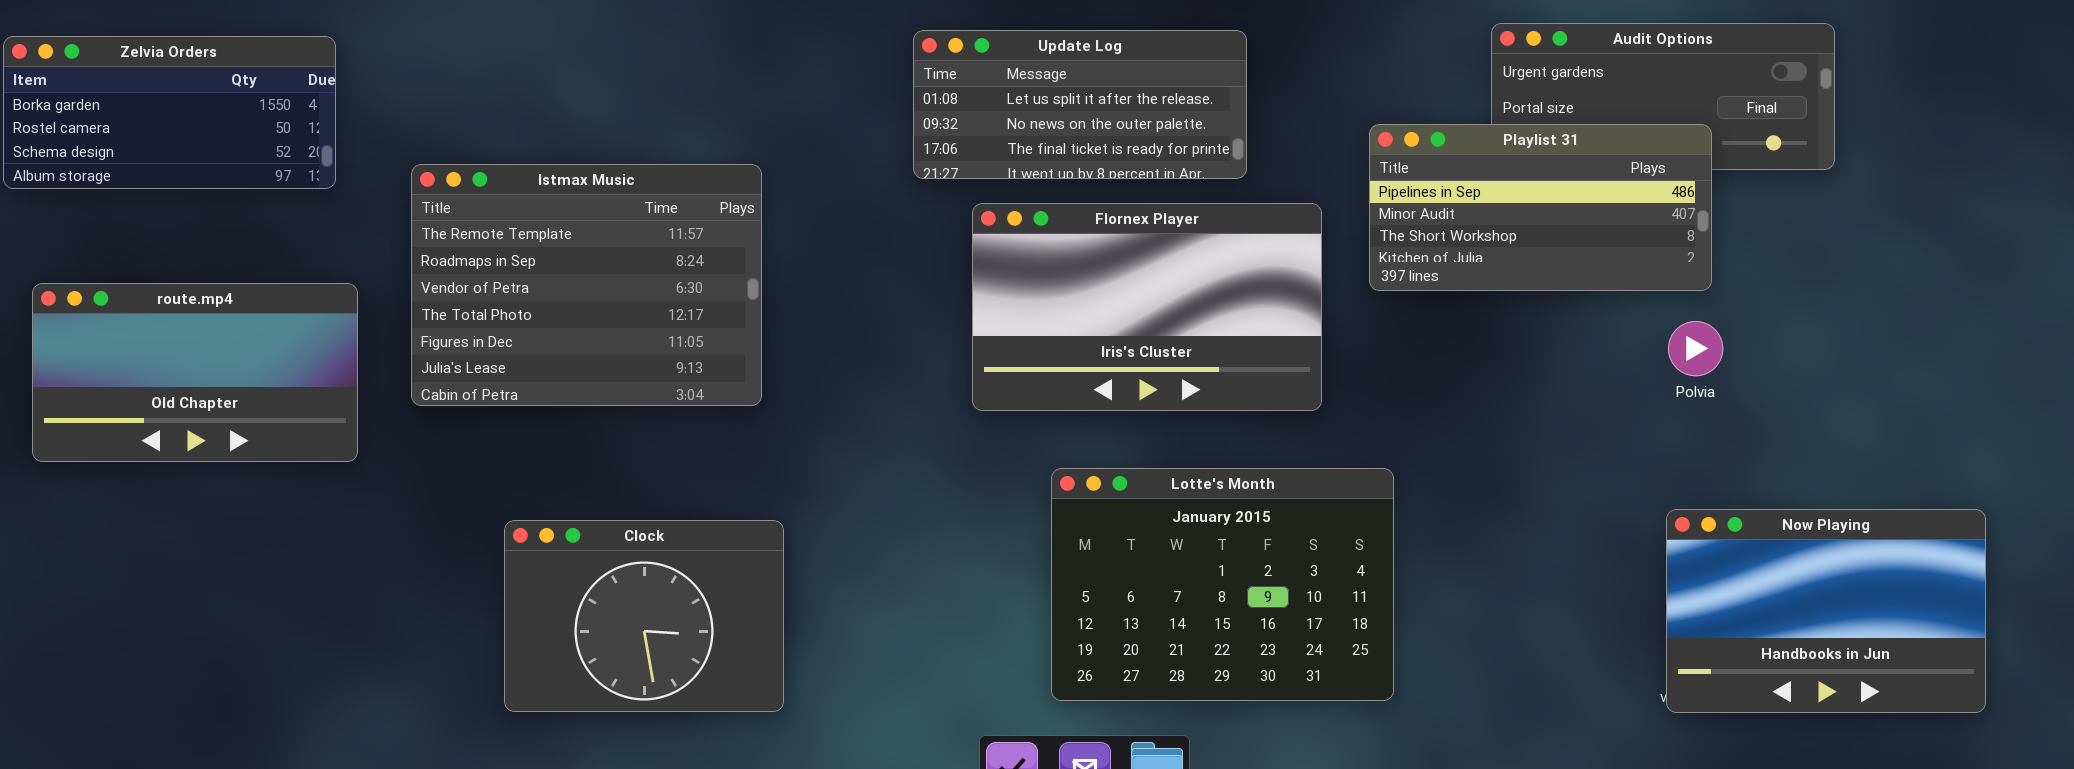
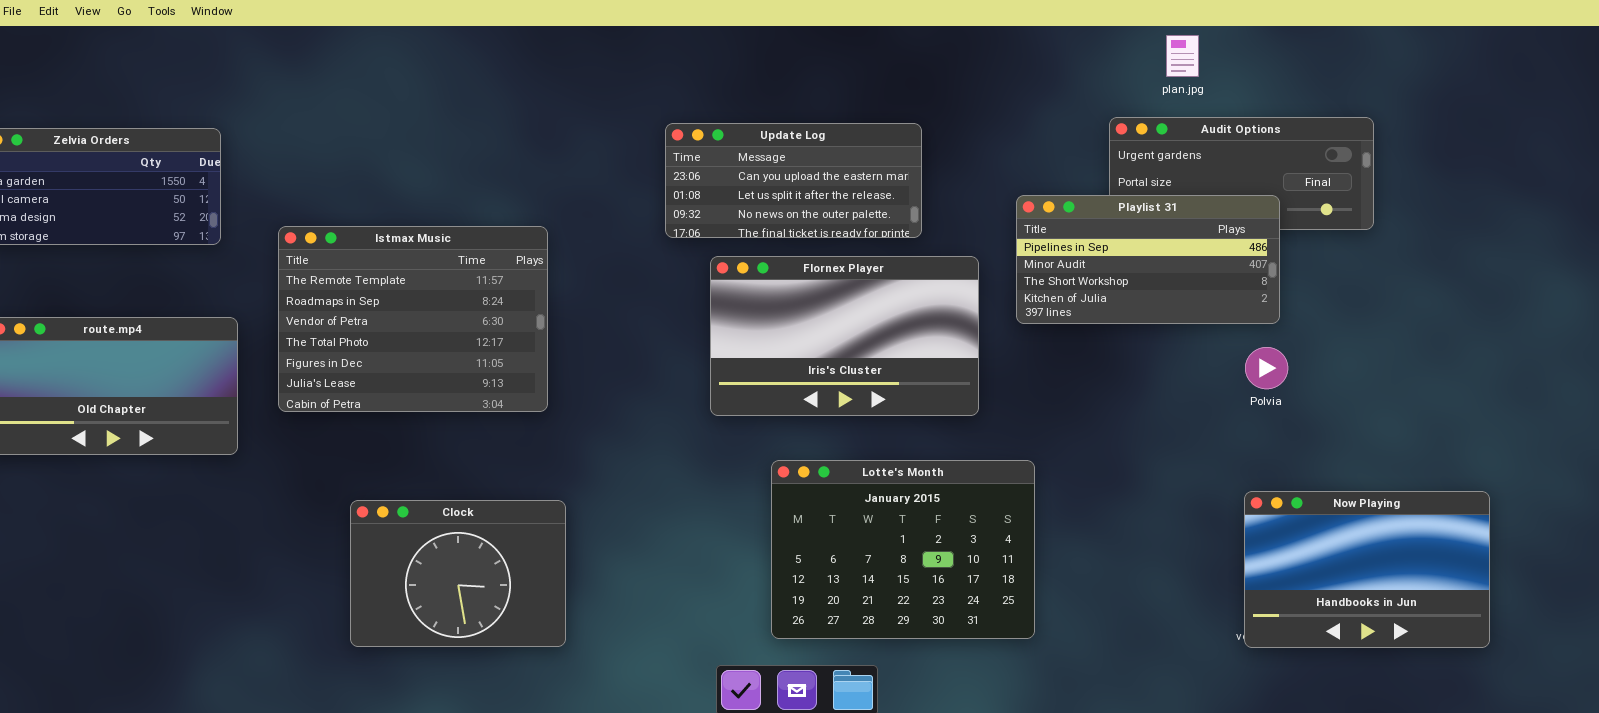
Update Log: [913,30,1247,179] -> [665,123,922,238], scrolled up 1 row

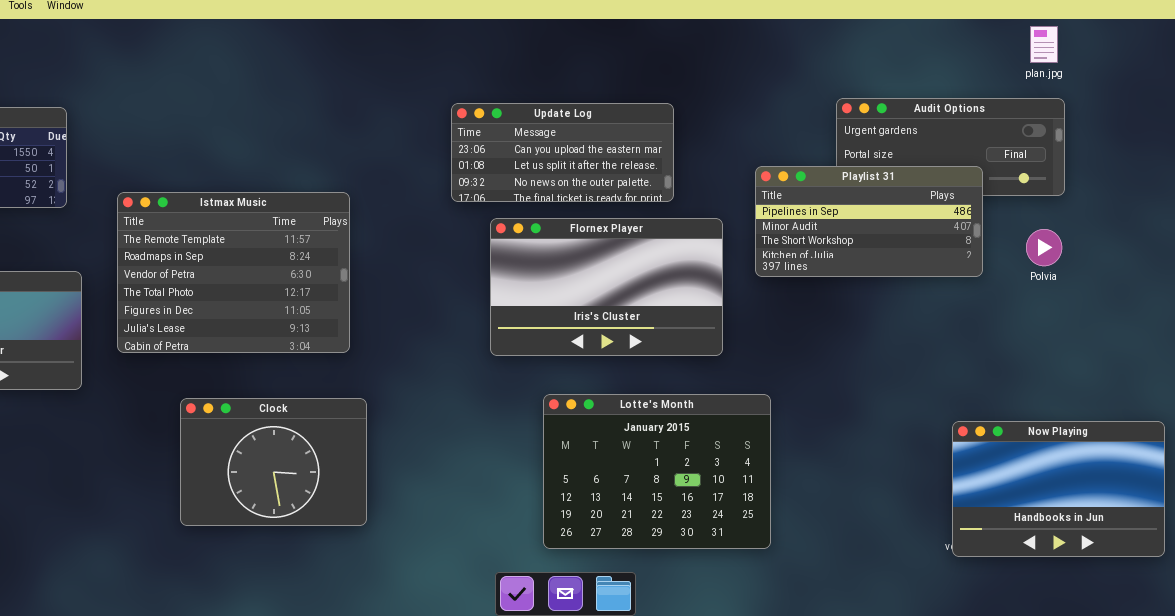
plan.jpg: [1166,35,1199,77] -> [1030,26,1058,63], moved
Polvia: [1245,347,1288,389] -> [1026,229,1062,266], moved
Clock: [350,500,566,647] -> [180,398,367,526], moved

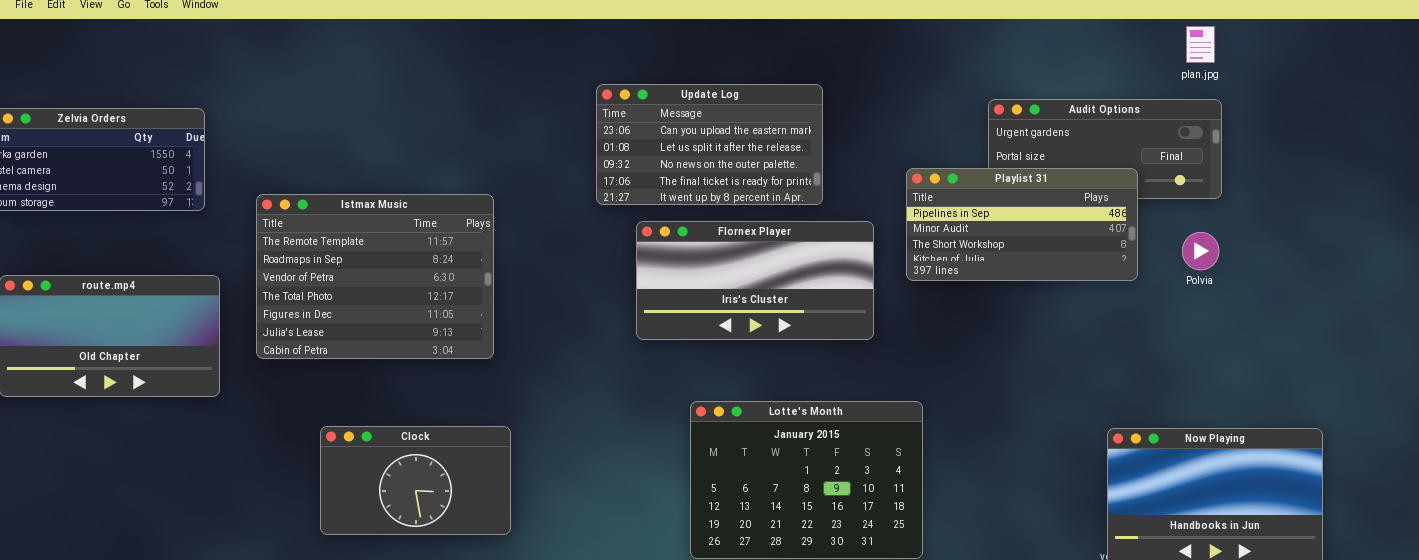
Update Log: [451,103,674,202] -> [596,84,823,205], resized
Flornex Player: [490,218,723,356] -> [636,221,874,340], resized
Clock: [180,398,367,526] -> [320,426,511,535], resized

